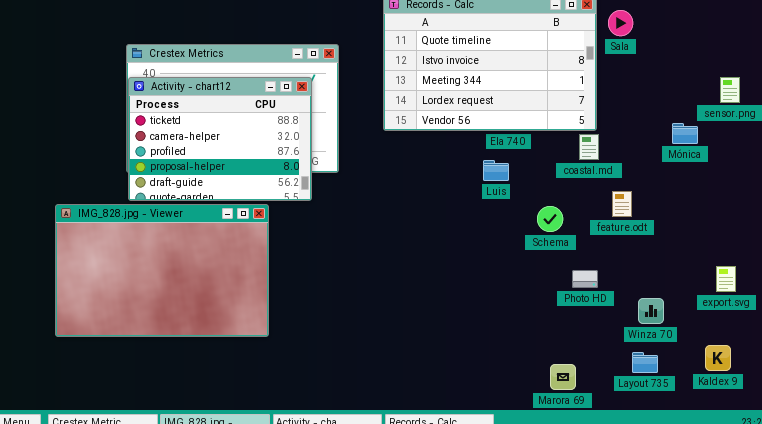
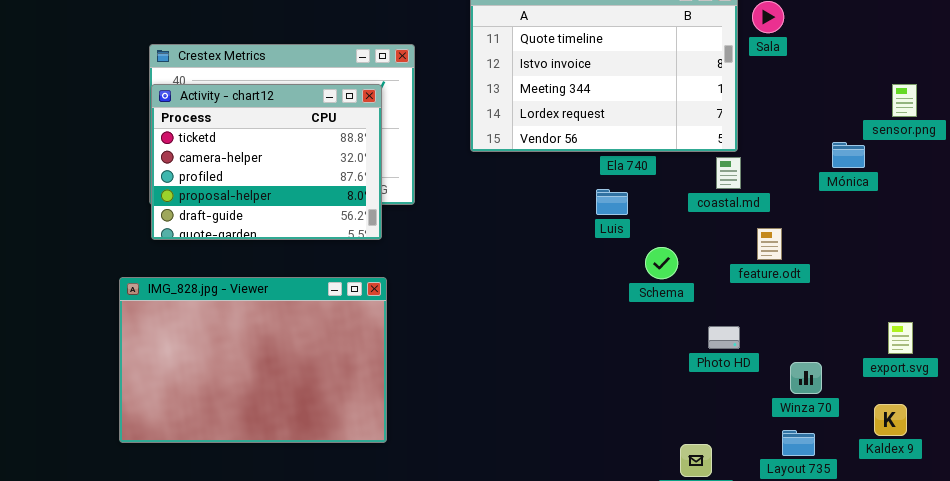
IMG_828.jpg - Viewer: [55,204,269,337] -> [119,277,387,443], moved
Schema: [537,206,563,232] -> [645,247,678,279], moved
Kaldex 9: [705,345,731,371] -> [874,404,907,436], moved

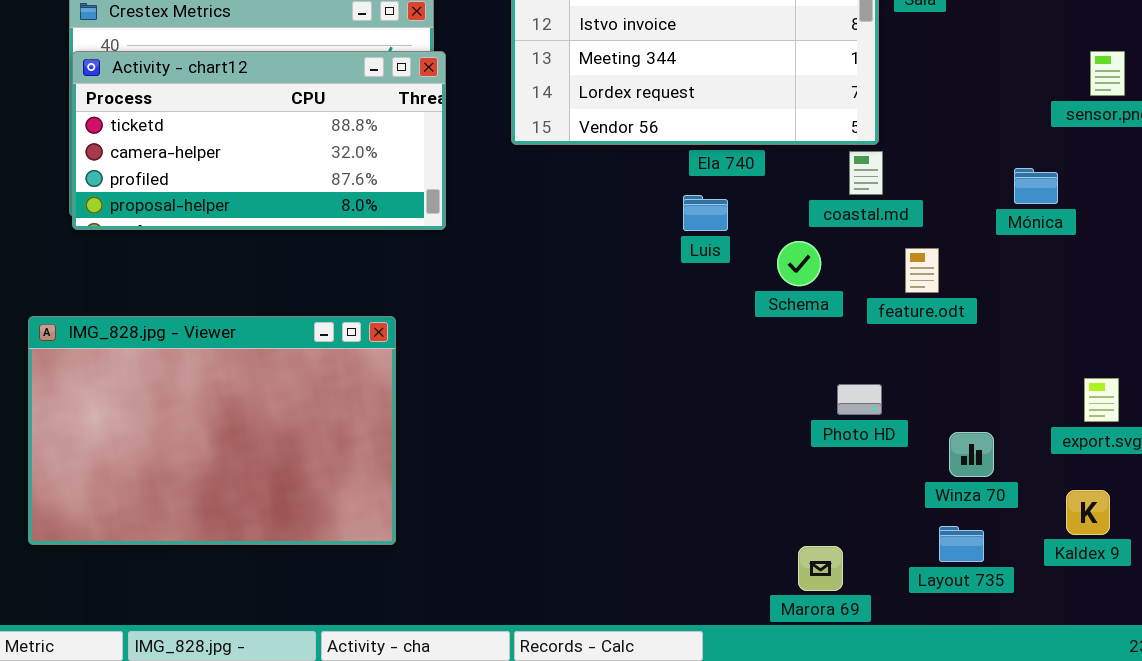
Activity - chart12: [151,84,382,240] -> [72,51,446,230], resized
Mónica: [832,142,865,168] -> [1014,168,1058,204], moved
Schema: [645,247,678,279] -> [777,241,821,286], moved

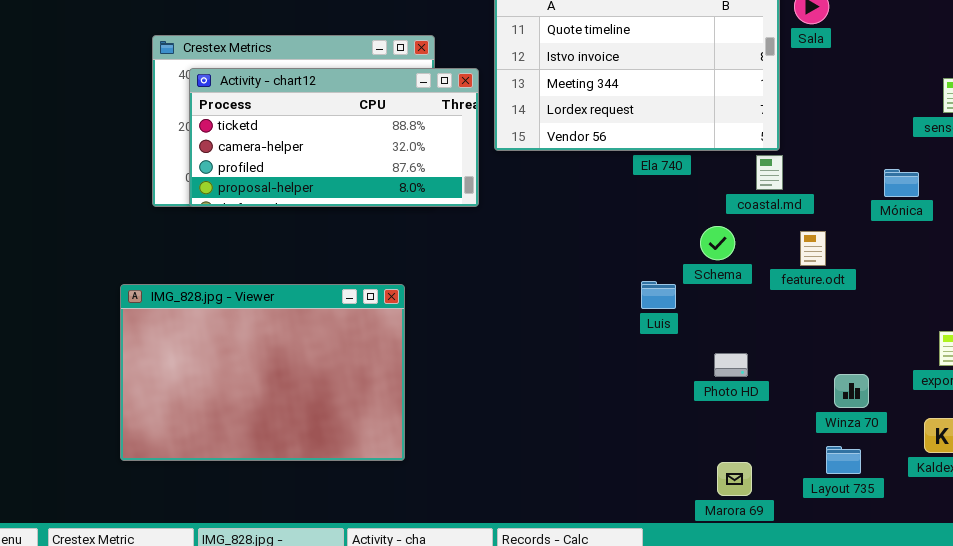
Activity - chart12: [72,51,446,230] -> [189,68,479,207], moved
Luis: [683,195,728,231] -> [641,281,676,309], moved
Photo HD: [837,384,882,415] -> [714,353,748,377], moved

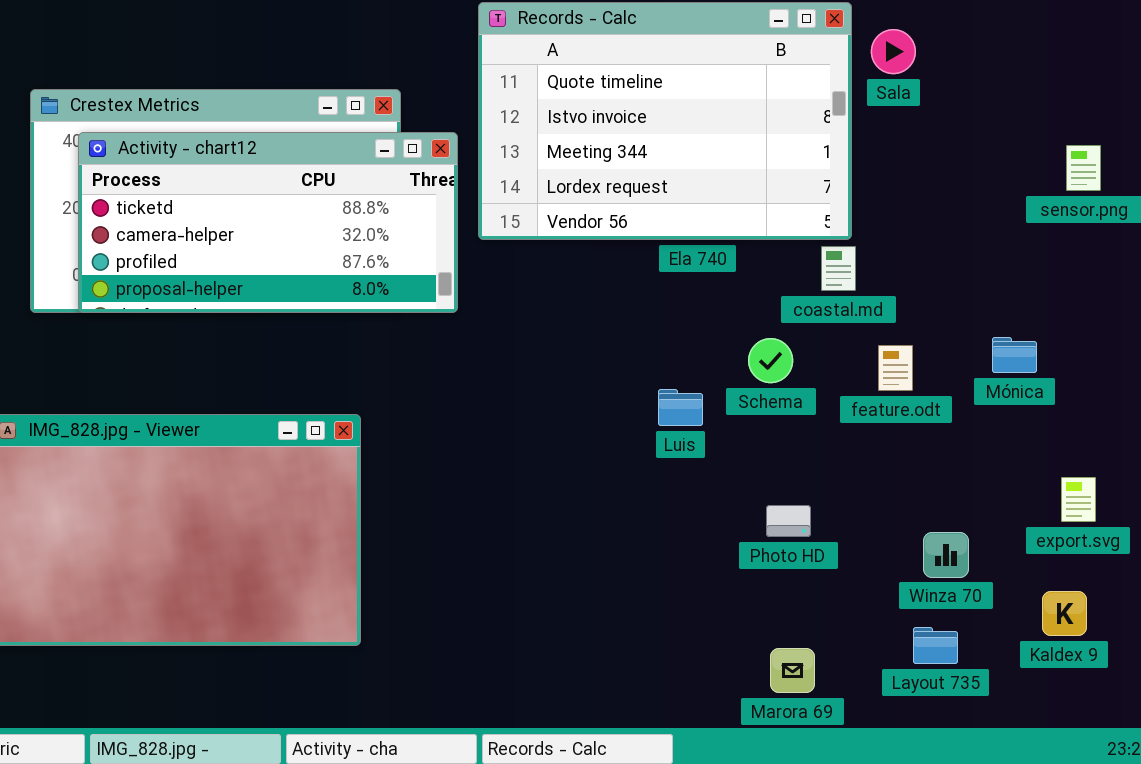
Mónica: [884,169,919,197] -> [992,337,1037,373], moved
Luis: [641,281,676,309] -> [658,389,703,426], moved

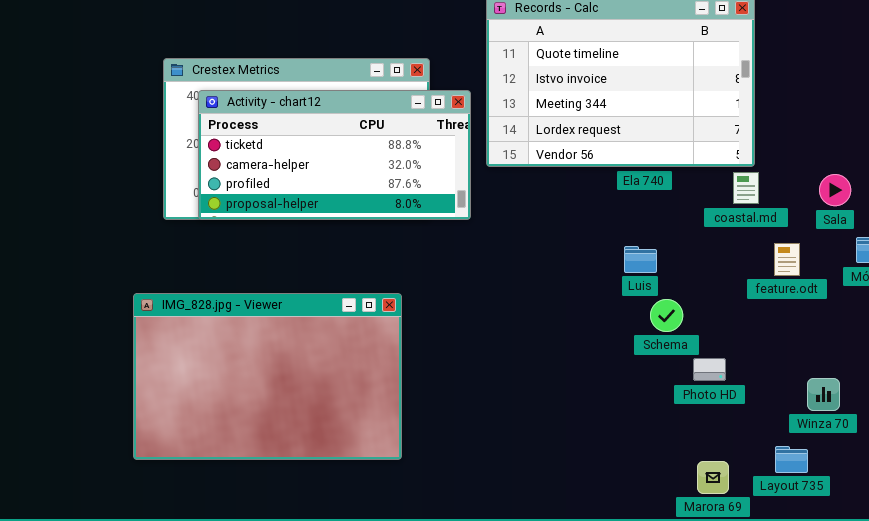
Sala: [871,29,916,74] -> [819,174,851,206], moved
Schema: [748,338,793,383] -> [650,299,683,332], moved
Luis: [658,389,703,426] -> [624,246,657,273], moved
Layout 735: [913,627,958,664] -> [775,446,808,473], moved

